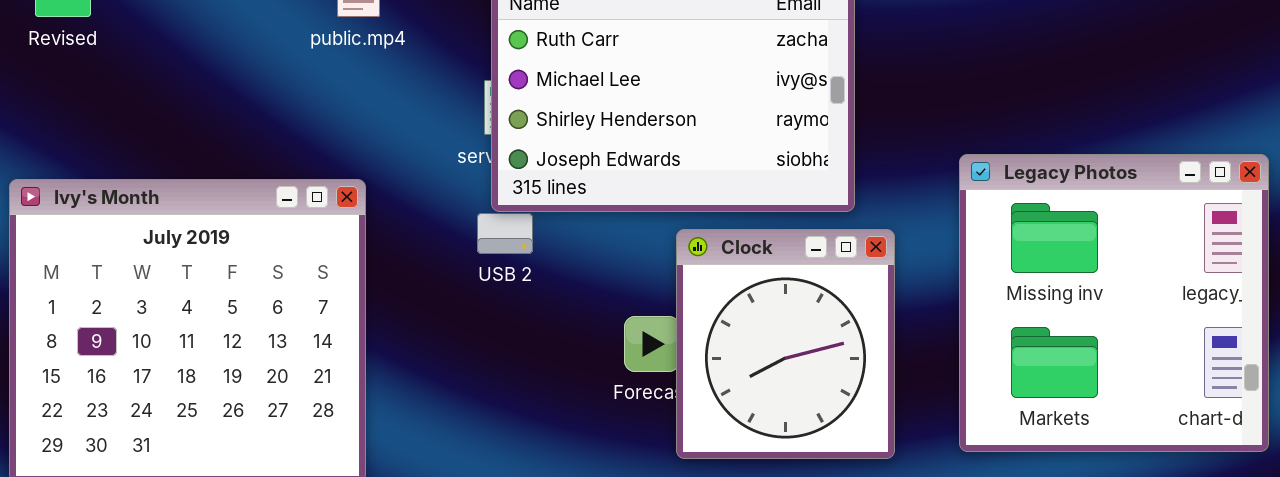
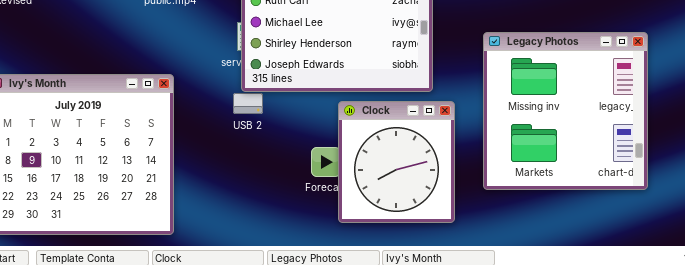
Legacy Photos: [959,154,1269,452] -> [483,32,648,190], moved

